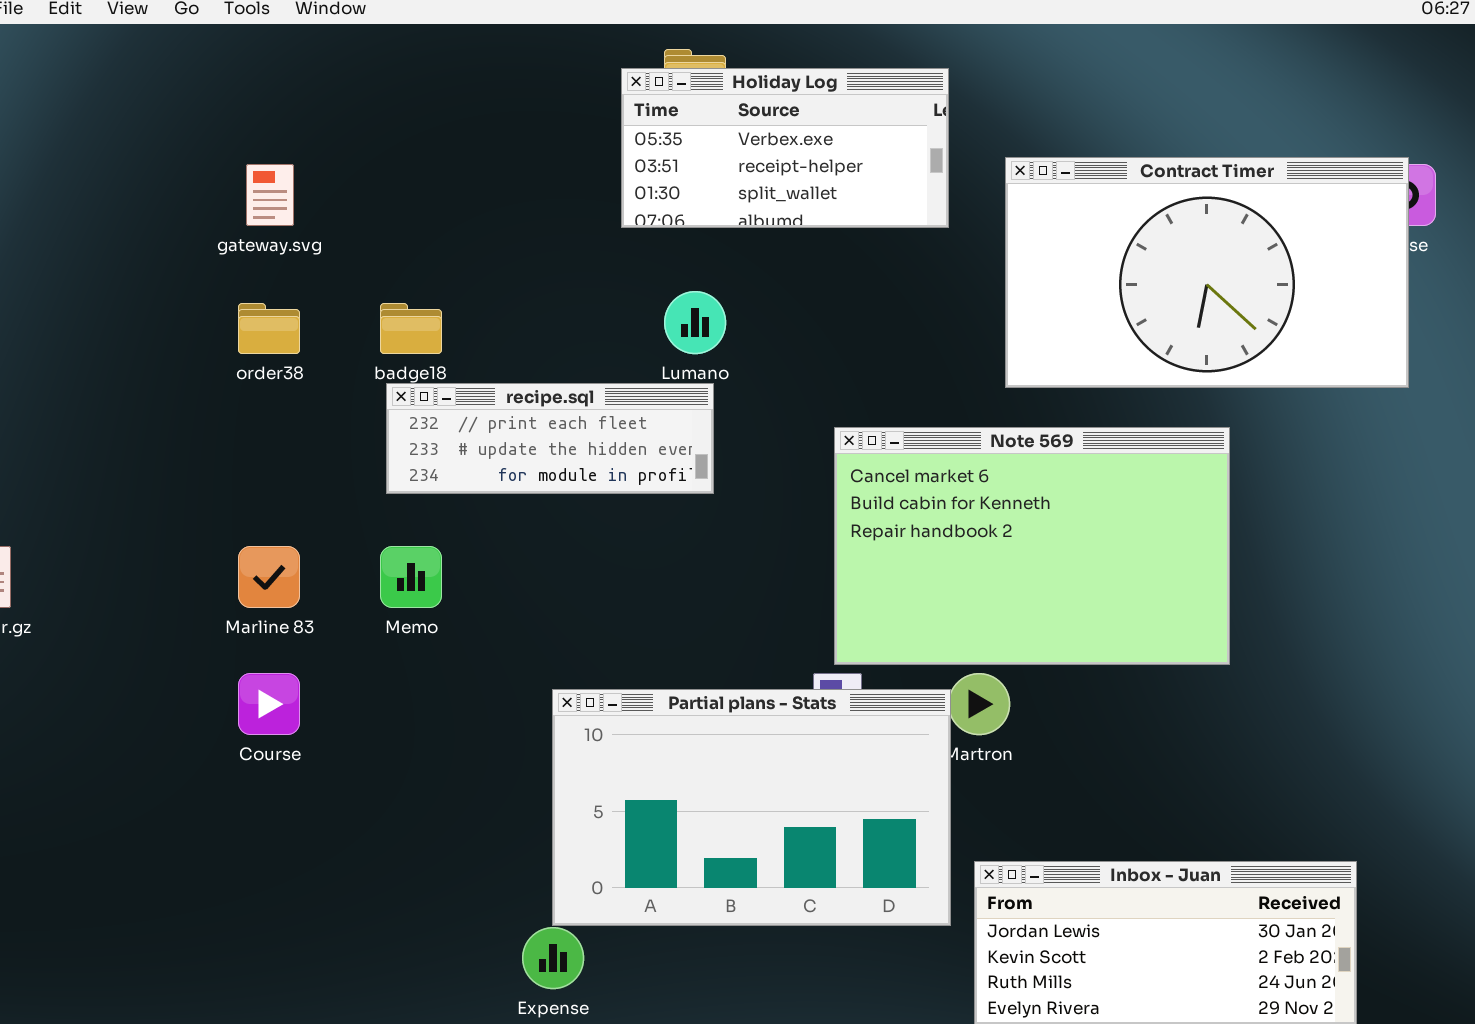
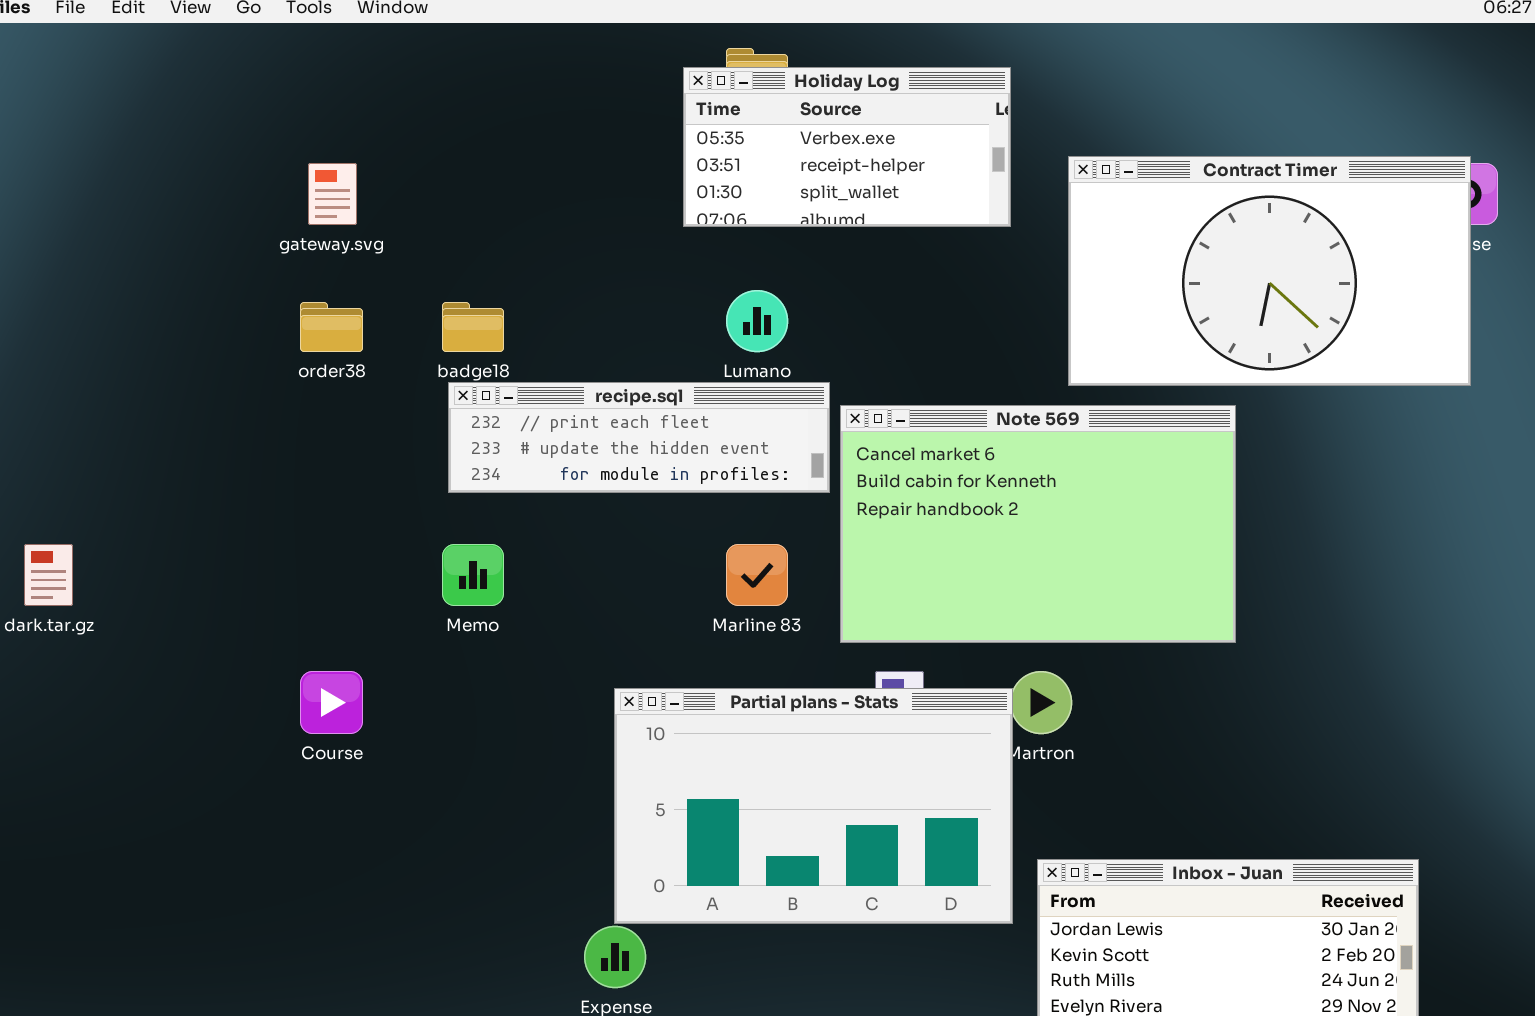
recipe.sql: [386,383,714,494] -> [448,382,830,493], resized
Note 569: [834,427,1230,665] -> [840,405,1236,643], moved
Marline 83: [238,546,300,608] -> [726,544,788,606], moved

